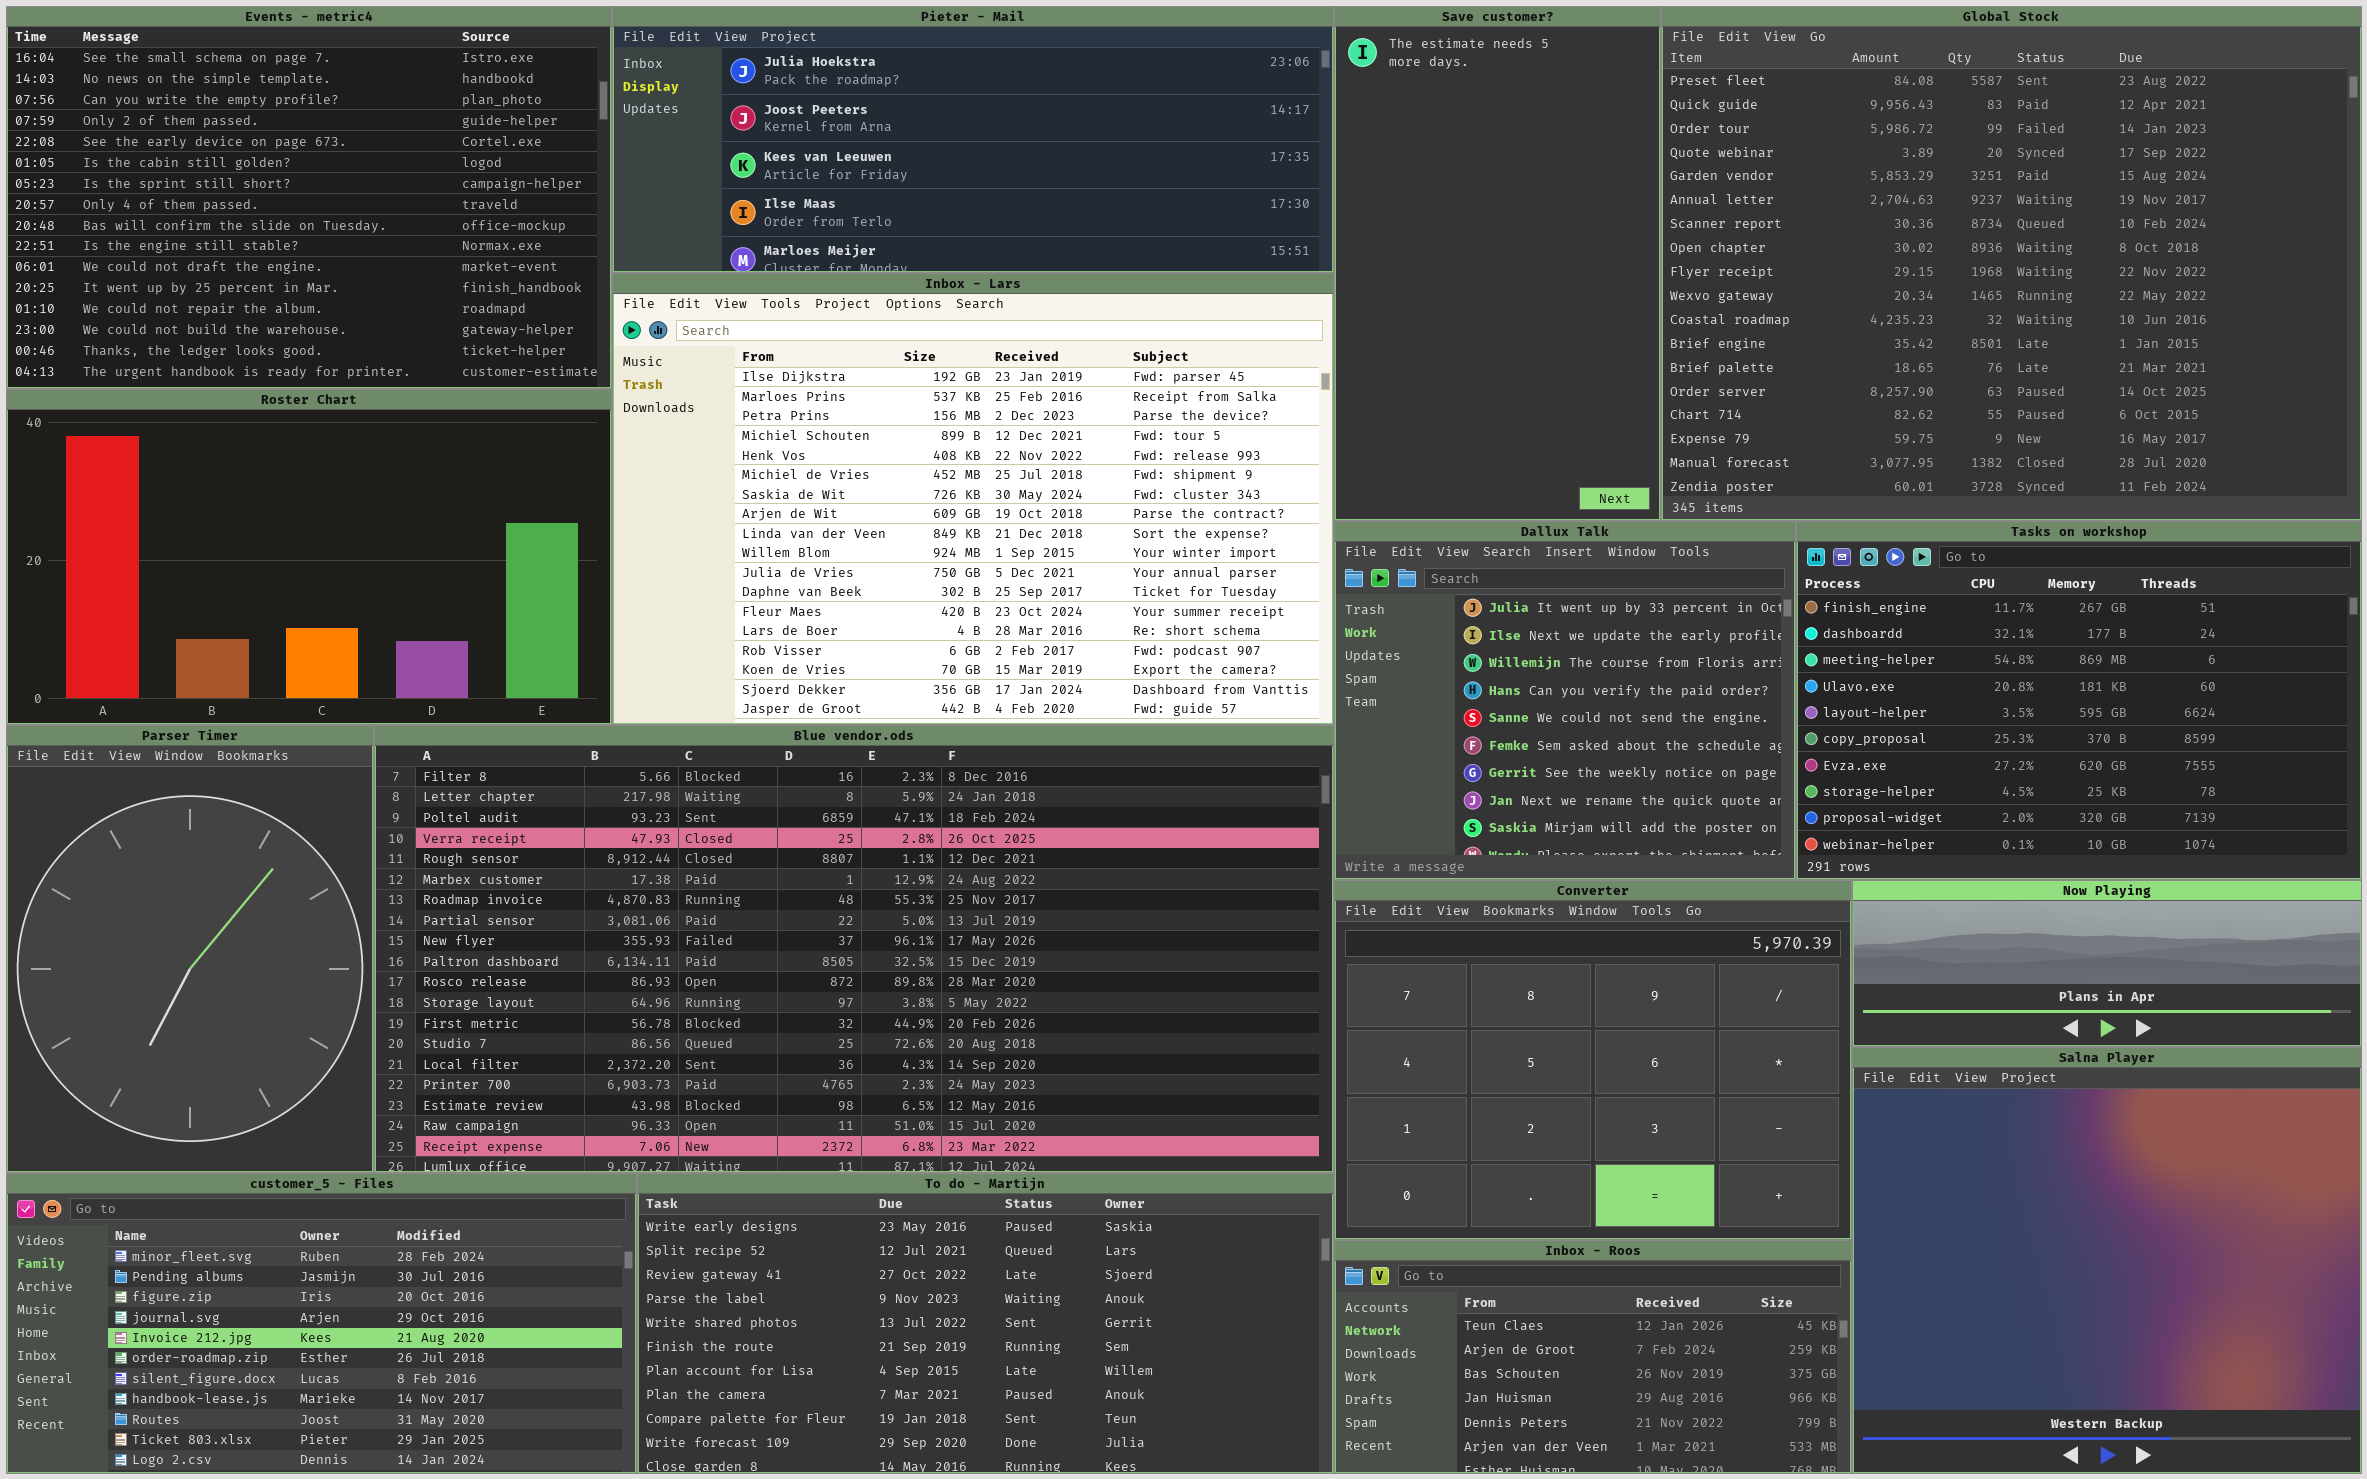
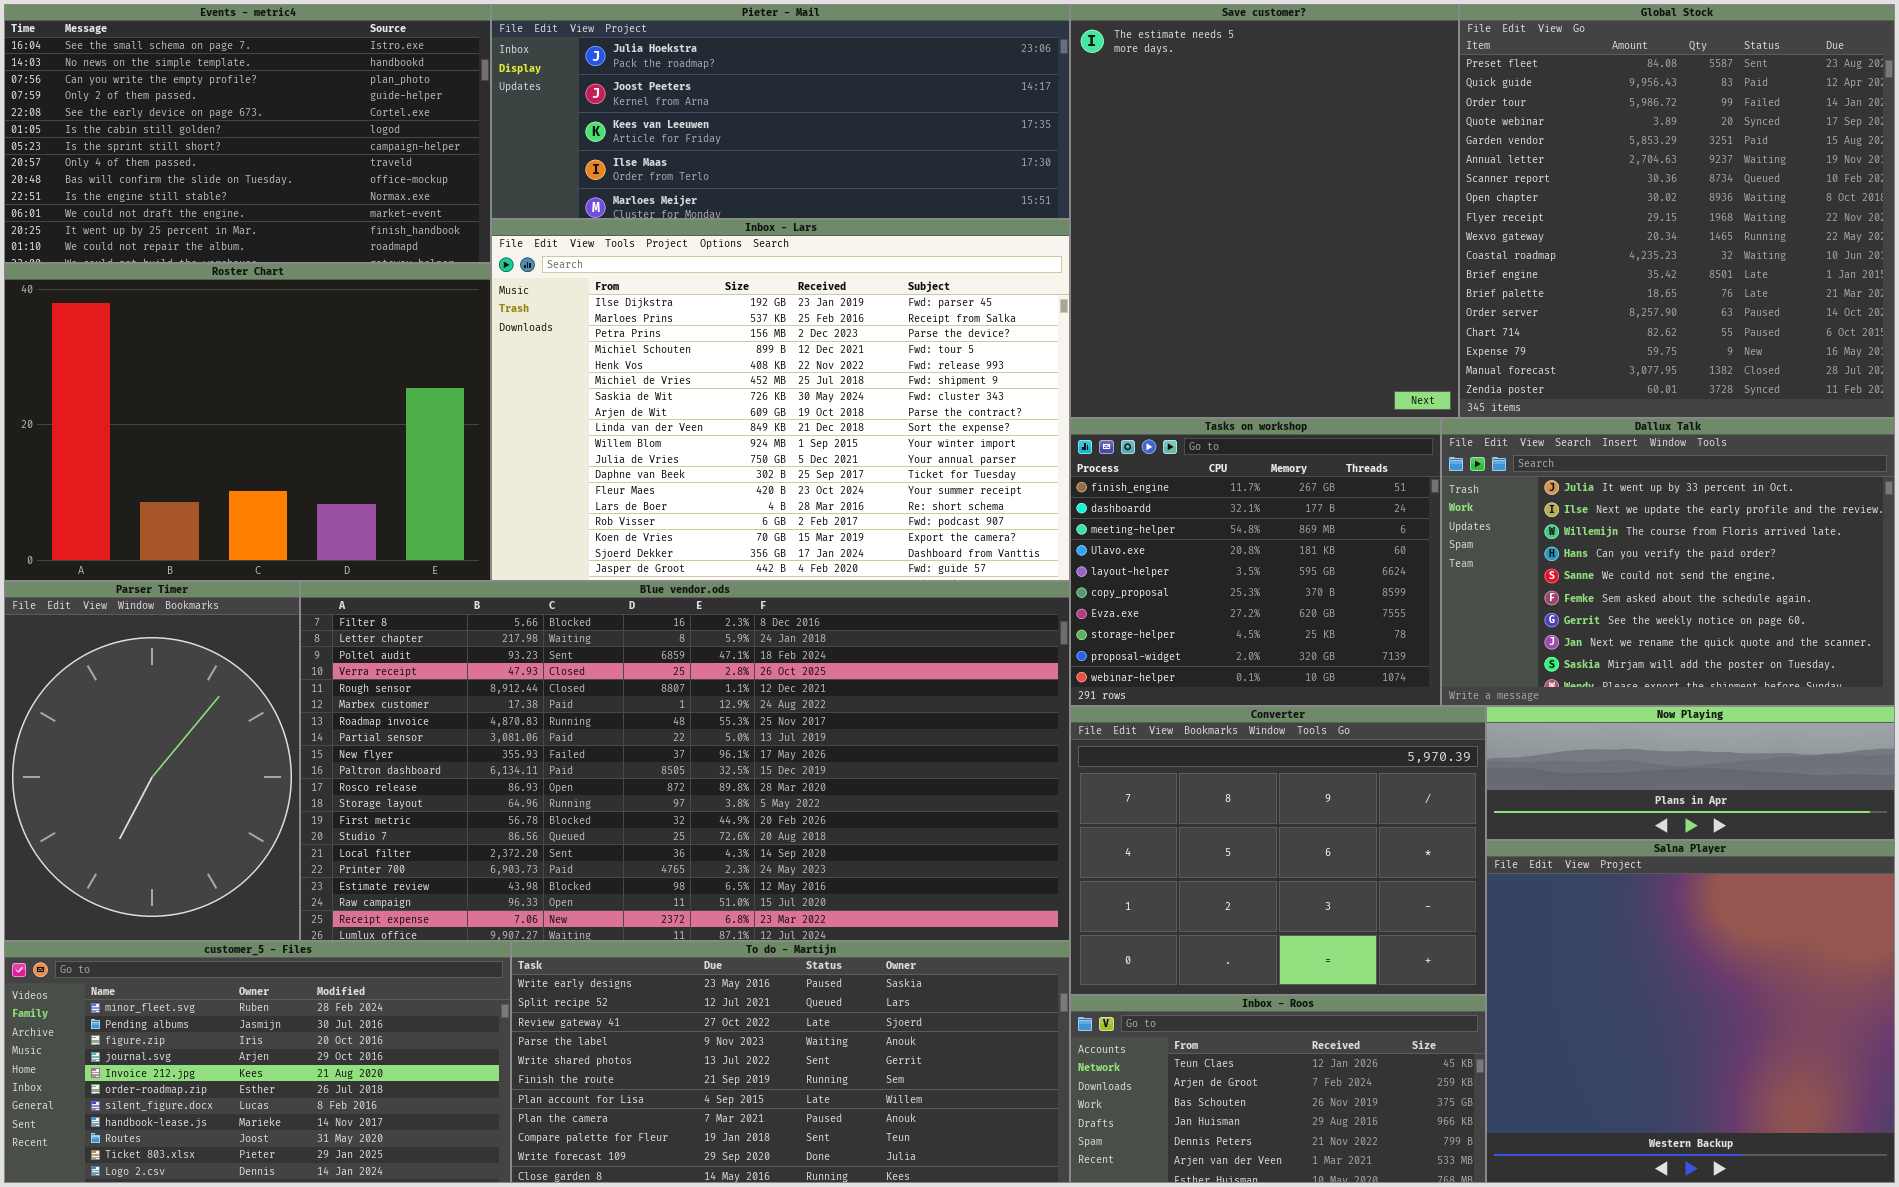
Events - metric4: [6,6,612,389] -> [4,4,491,263], resized
Save customer?: [1334,6,1661,521] -> [1070,4,1459,418], resized
Global Stock: [1661,6,2362,521] -> [1459,4,1895,418], resized
Roster Chart: [6,389,612,725] -> [4,263,491,581], resized
Dallux Talk: [1334,521,1796,880] -> [1441,418,1895,706], moved, resized
Tasks on workshop: [1796,521,2362,880] -> [1070,418,1441,706], moved, resized

